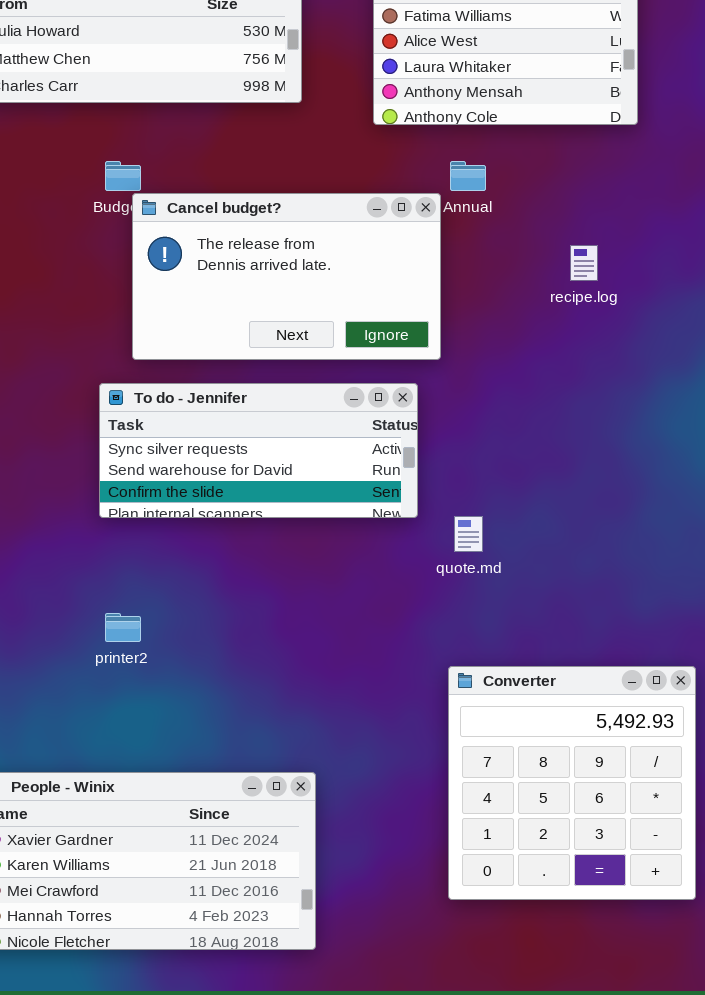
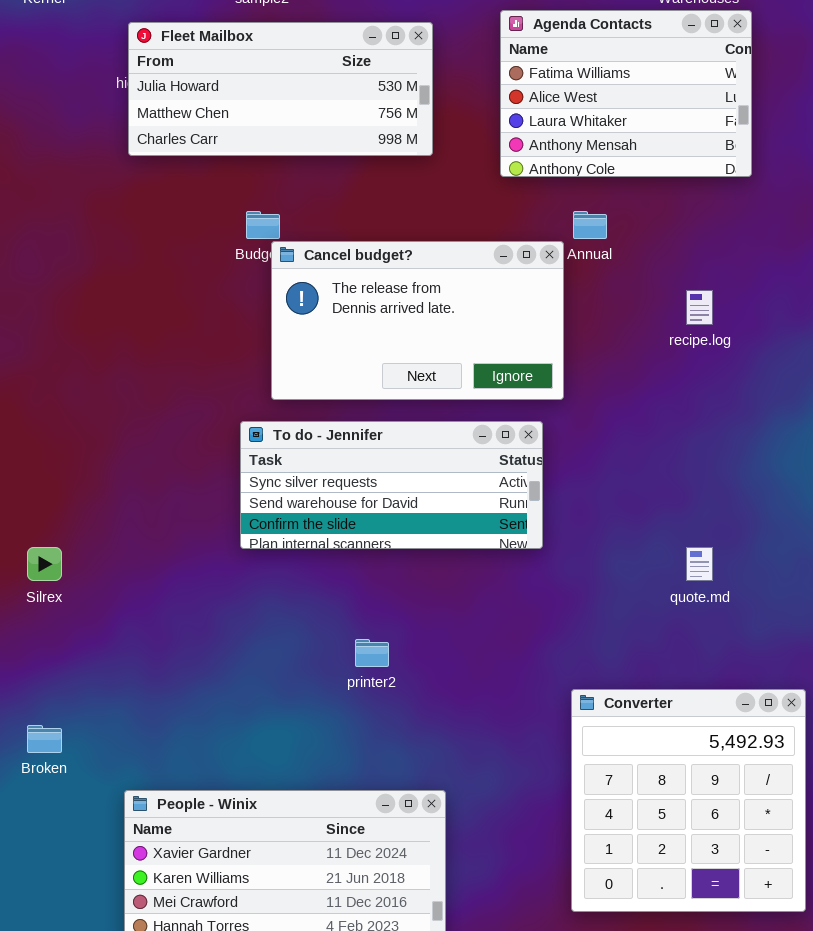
quote.md: [454,516,483,552] -> [686,547,713,581], moved
printer2: [105,613,141,642] -> [355,639,389,667], moved

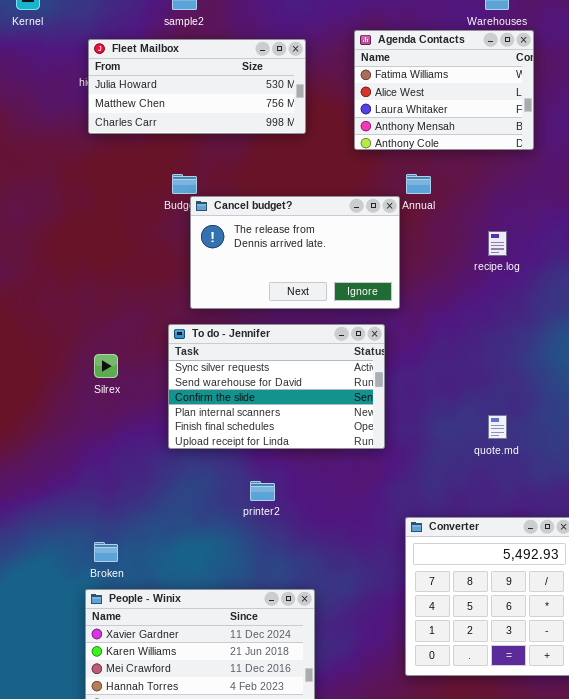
To do - Jennifer: [240,421,543,549] -> [168,324,385,449], resized
Silrex: [27,547,62,581] -> [94,354,118,378], moved
Broken: [27,725,62,753] -> [94,542,118,562], moved

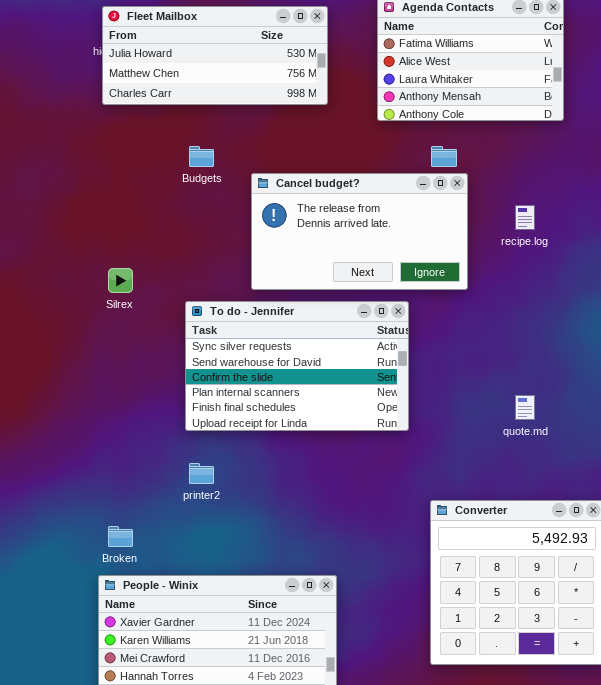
Cancel budget?: [190,196,400,309] -> [251,173,468,290], moved
Silrex: [94,354,118,378] -> [108,268,133,293], moved
printer2: [250,481,275,501] -> [189,463,214,484], moved

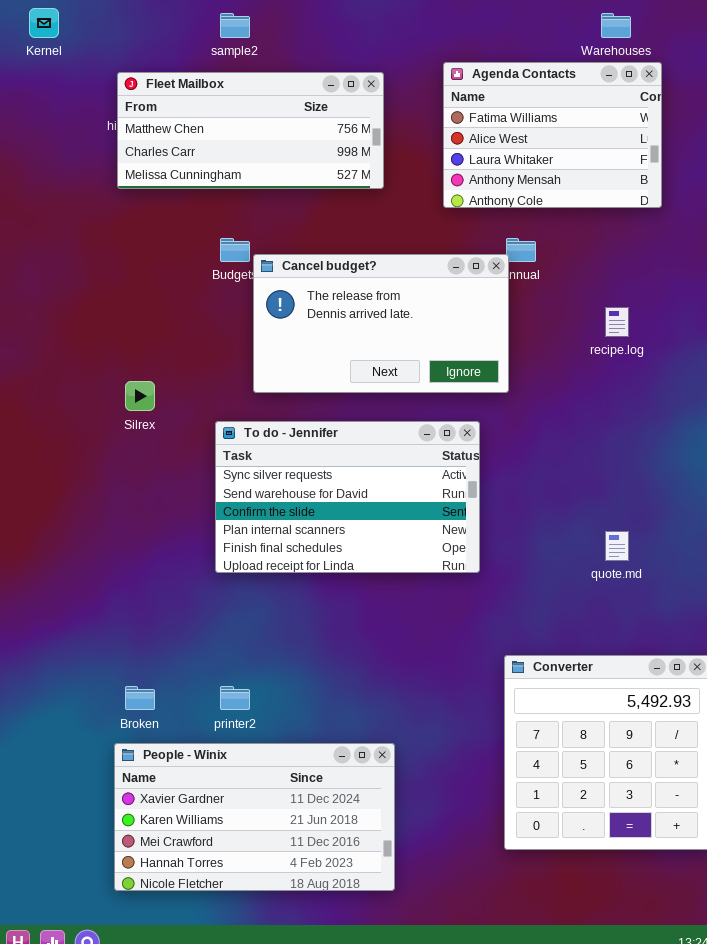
Fleet Mailbox: [102,6,328,105] -> [117,72,384,189], scrolled down 1 row
Cancel budget?: [251,173,468,290] -> [253,254,509,393], moved
printer2: [189,463,214,484] -> [220,686,250,710], moved

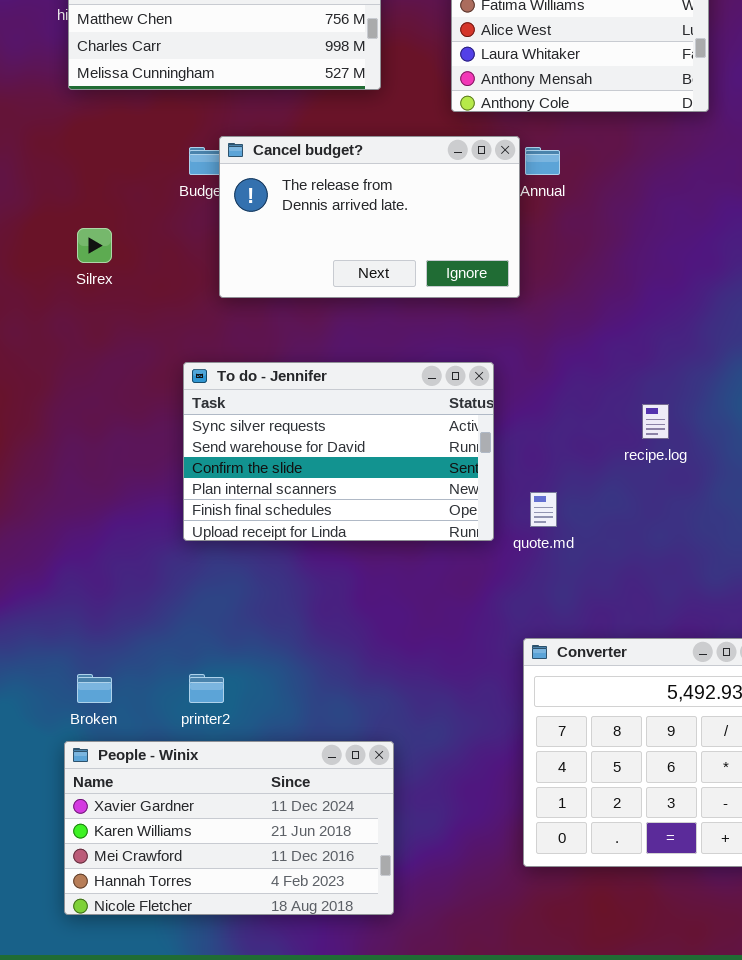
Cancel budget?: [253,254,509,393] -> [219,136,520,298], moved
recipe.log: [605,307,629,337] -> [642,404,669,439], moved
Silrex: [125,381,155,411] -> [77,228,112,263], moved
quote.md: [605,531,629,561] -> [530,492,557,527], moved

